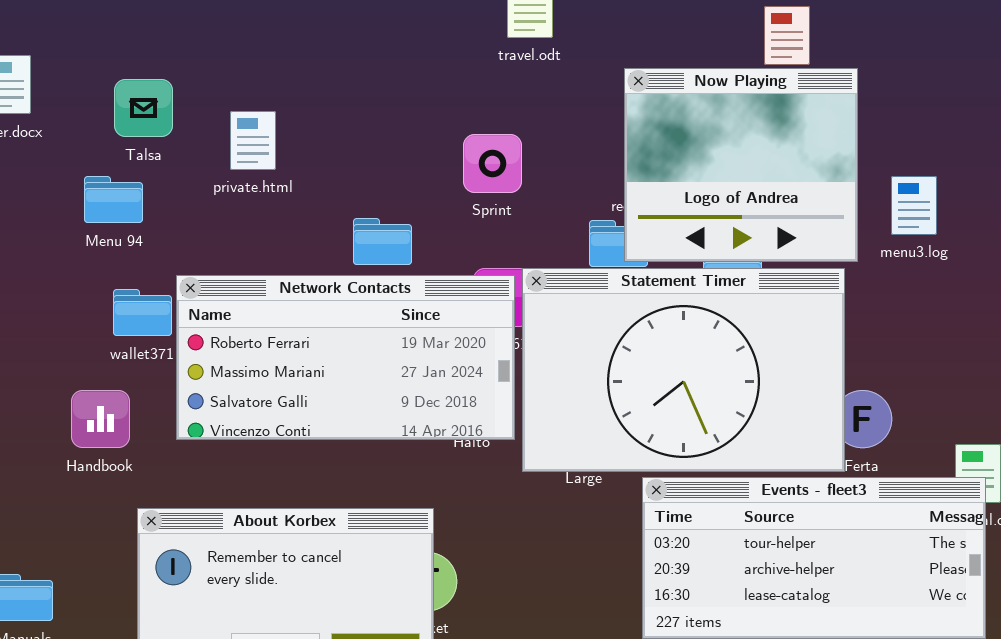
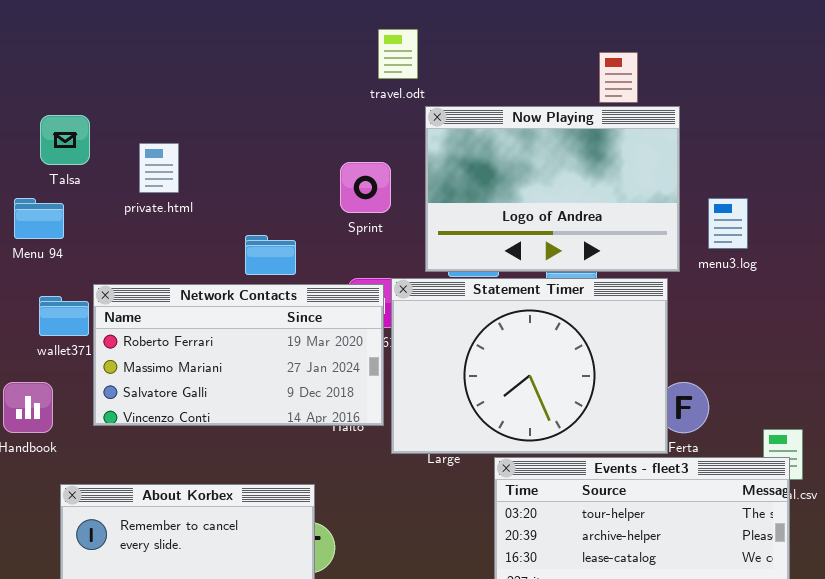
Now Playing: [624,68,858,262] -> [425,106,680,272], resized

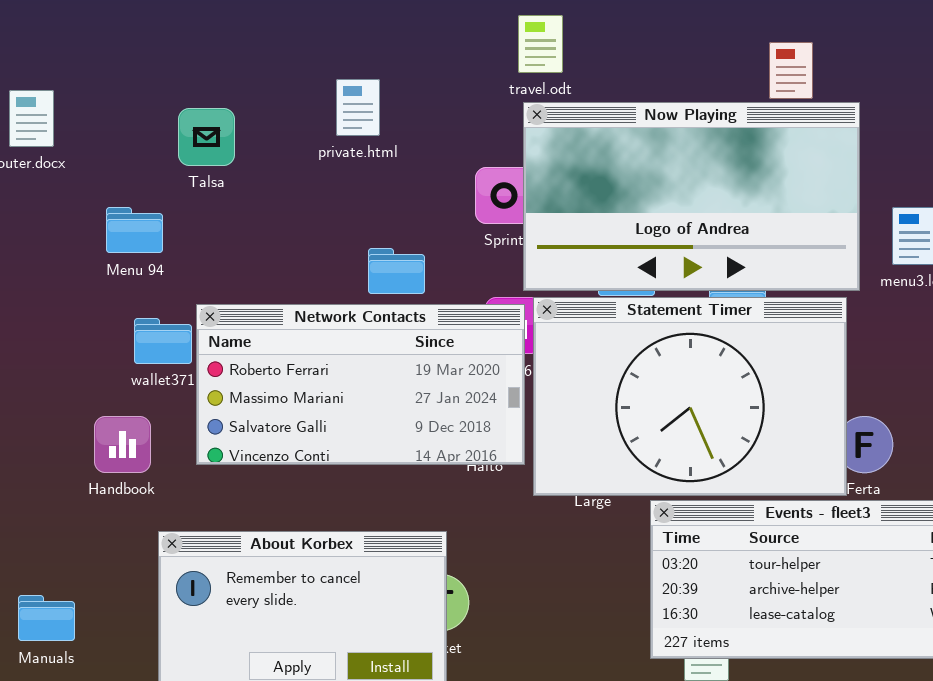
Now Playing: [425,106,680,272] -> [523,102,860,291], resized
Talsa: [40,115,90,165] -> [178,108,235,166], moved
private.html: [139,143,179,193] -> [336,79,380,136], moved

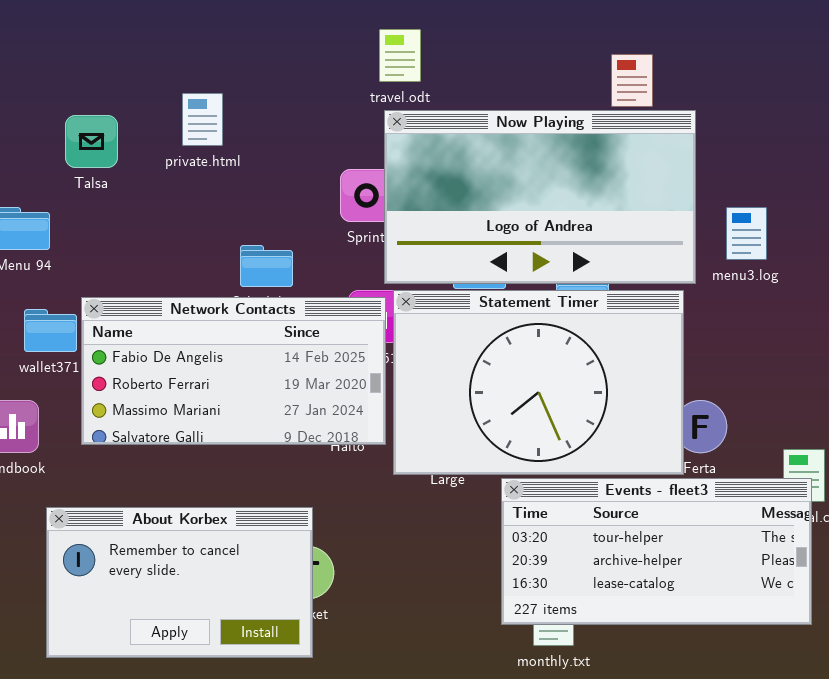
private.html: [336,79,380,136] -> [182,93,223,146], moved
Network Contacts: [196,304,525,465] -> [81,297,386,445], scrolled up 1 row

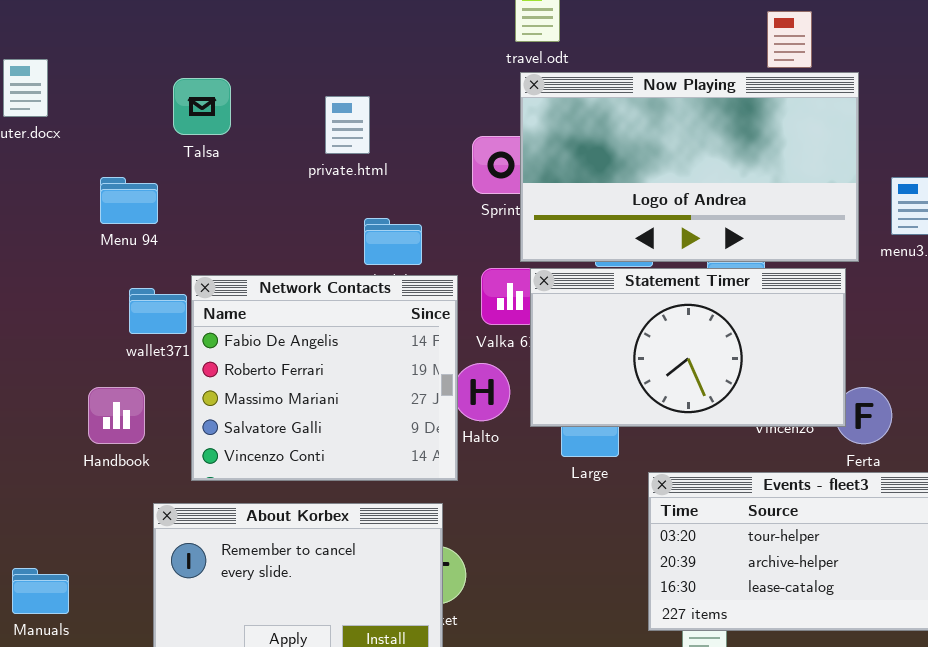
private.html: [182,93,223,146] -> [325,96,370,154], moved
Statement Timer: [393,290,684,475] -> [530,268,846,427], resized
Network Contacts: [81,297,386,445] -> [191,275,458,481], resized

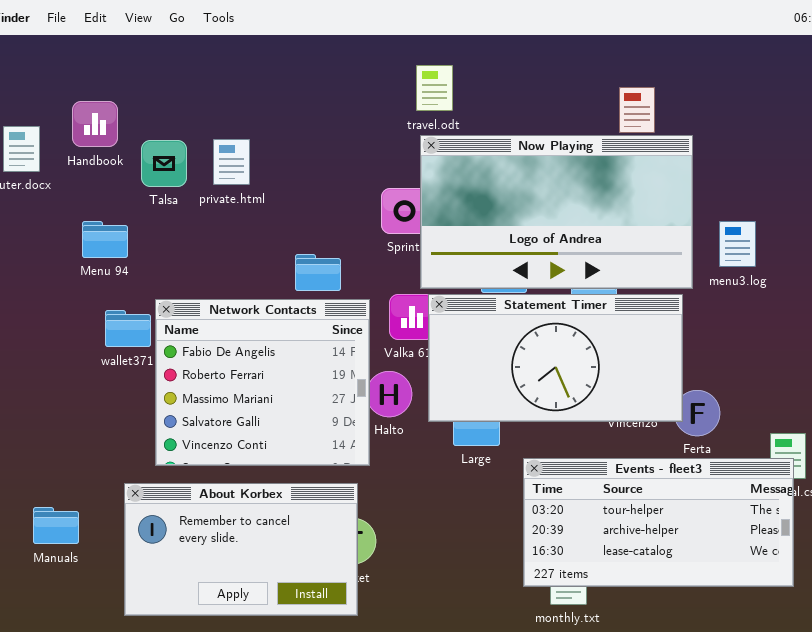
private.html: [325,96,370,154] -> [213,139,250,185], moved
Handbook: [88,387,145,444] -> [72,101,118,147], moved
Manuals: [12,568,69,614] -> [33,507,79,544], moved

